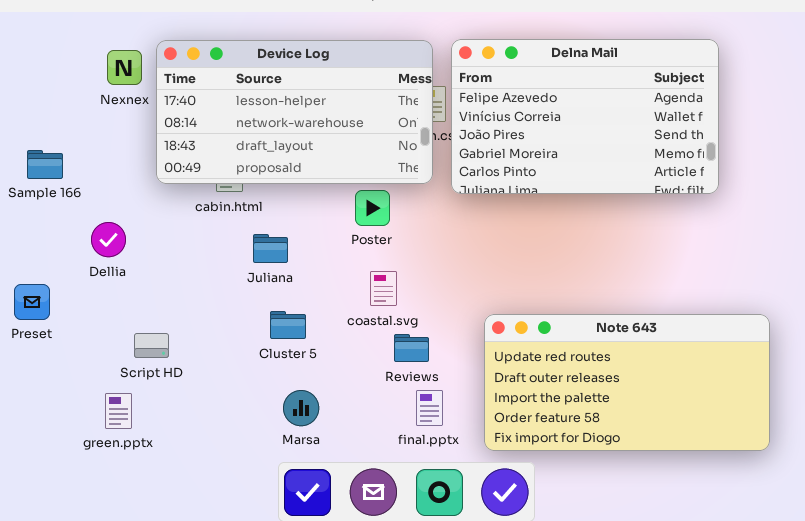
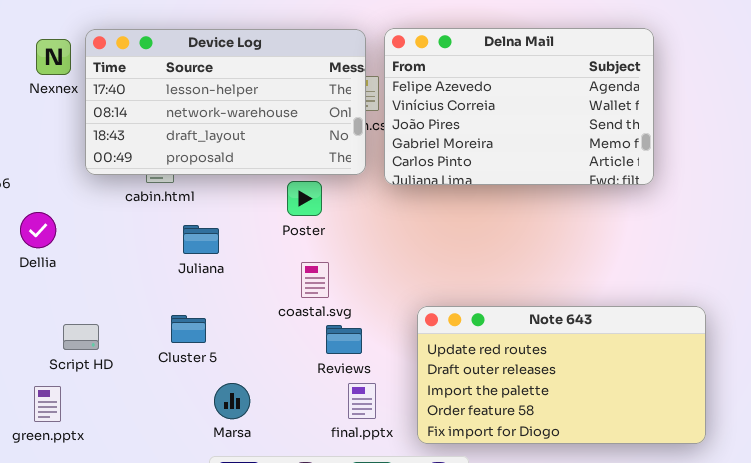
Cluster 5: [270,311,306,339] -> [171,315,206,343], moved

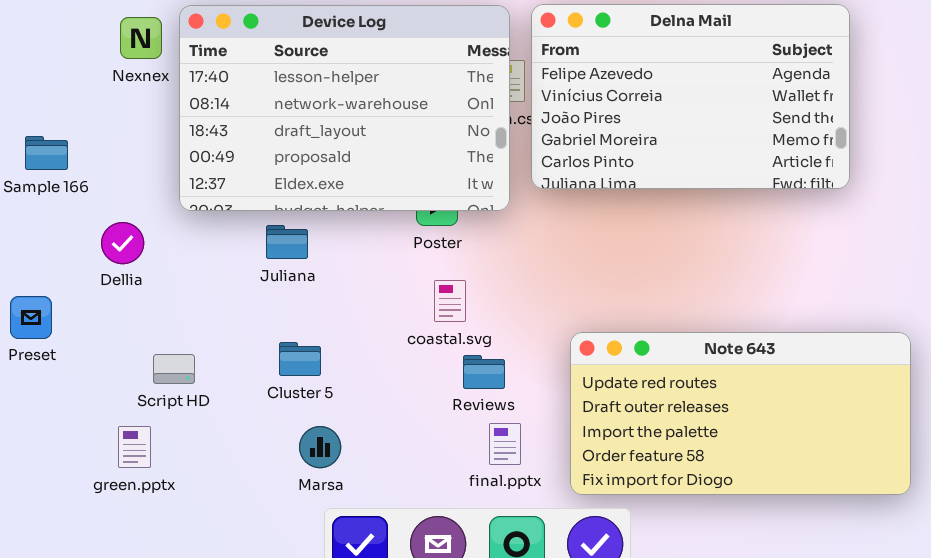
Device Log: [85,29,366,175] -> [179,5,510,211], resized
Juliana: [183,225,219,254] -> [266,225,308,259], moved
Marsa: [214,383,250,419] -> [299,426,341,468], moved

